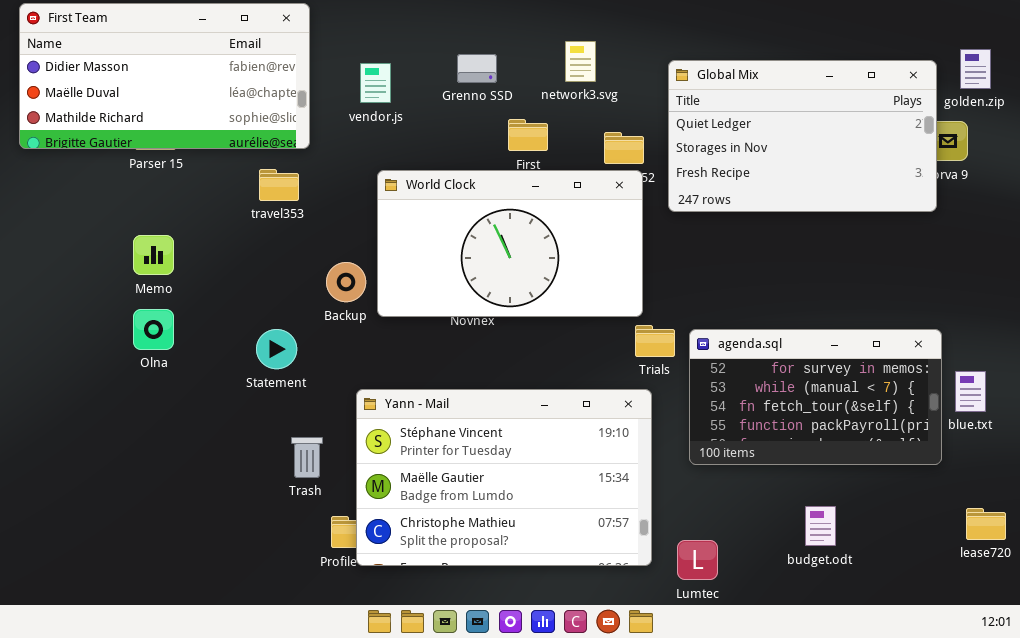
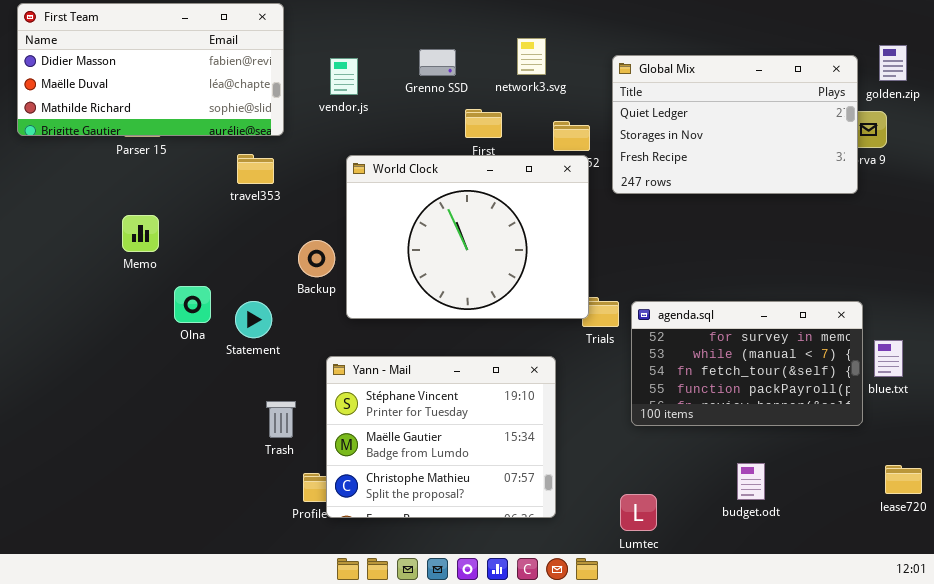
World Clock: [377,170,643,317] -> [346,155,589,319], resized
Olna: [133,309,174,350] -> [174,286,211,323], moved
Yann - Mail: [356,389,652,566] -> [326,356,556,518], resized

